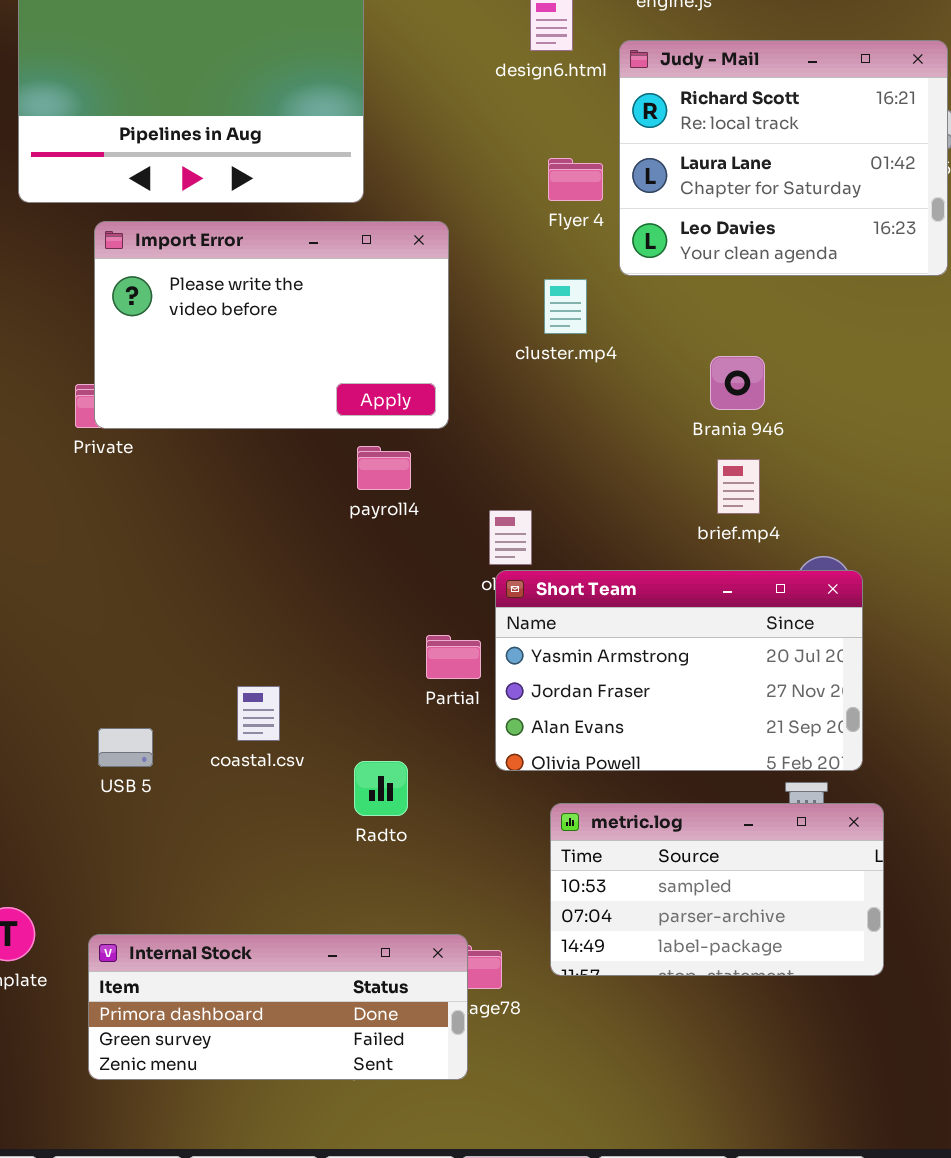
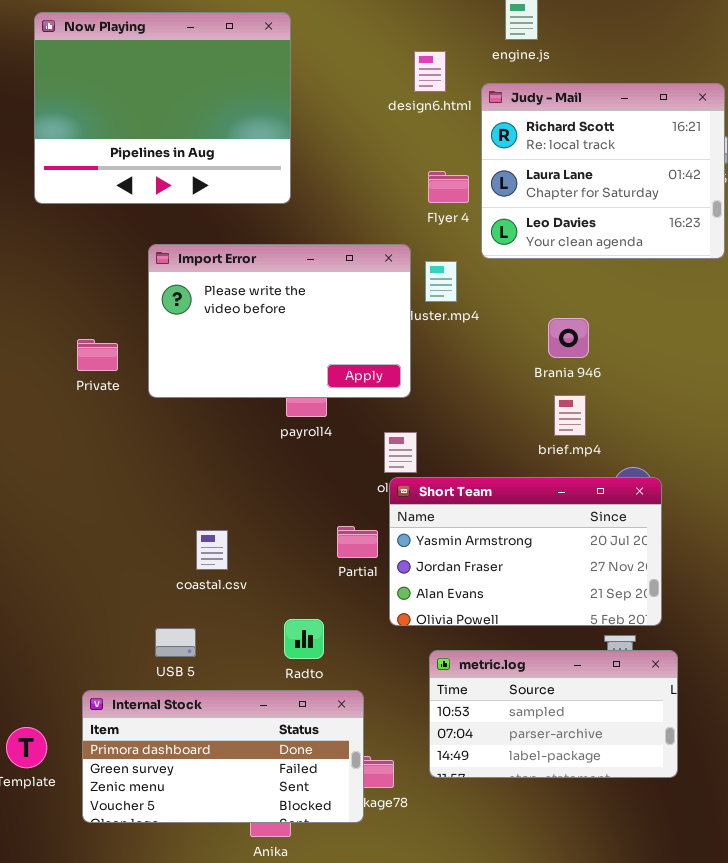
Import Error: [94,221,449,429] -> [148,244,411,398], moved
coastal.csv: [237,686,280,741] -> [196,530,228,570], moved
USB 5: [98,728,153,767] -> [155,628,196,657], moved
Internal Stock: [88,934,468,1080] -> [82,690,364,823], moved, resized

